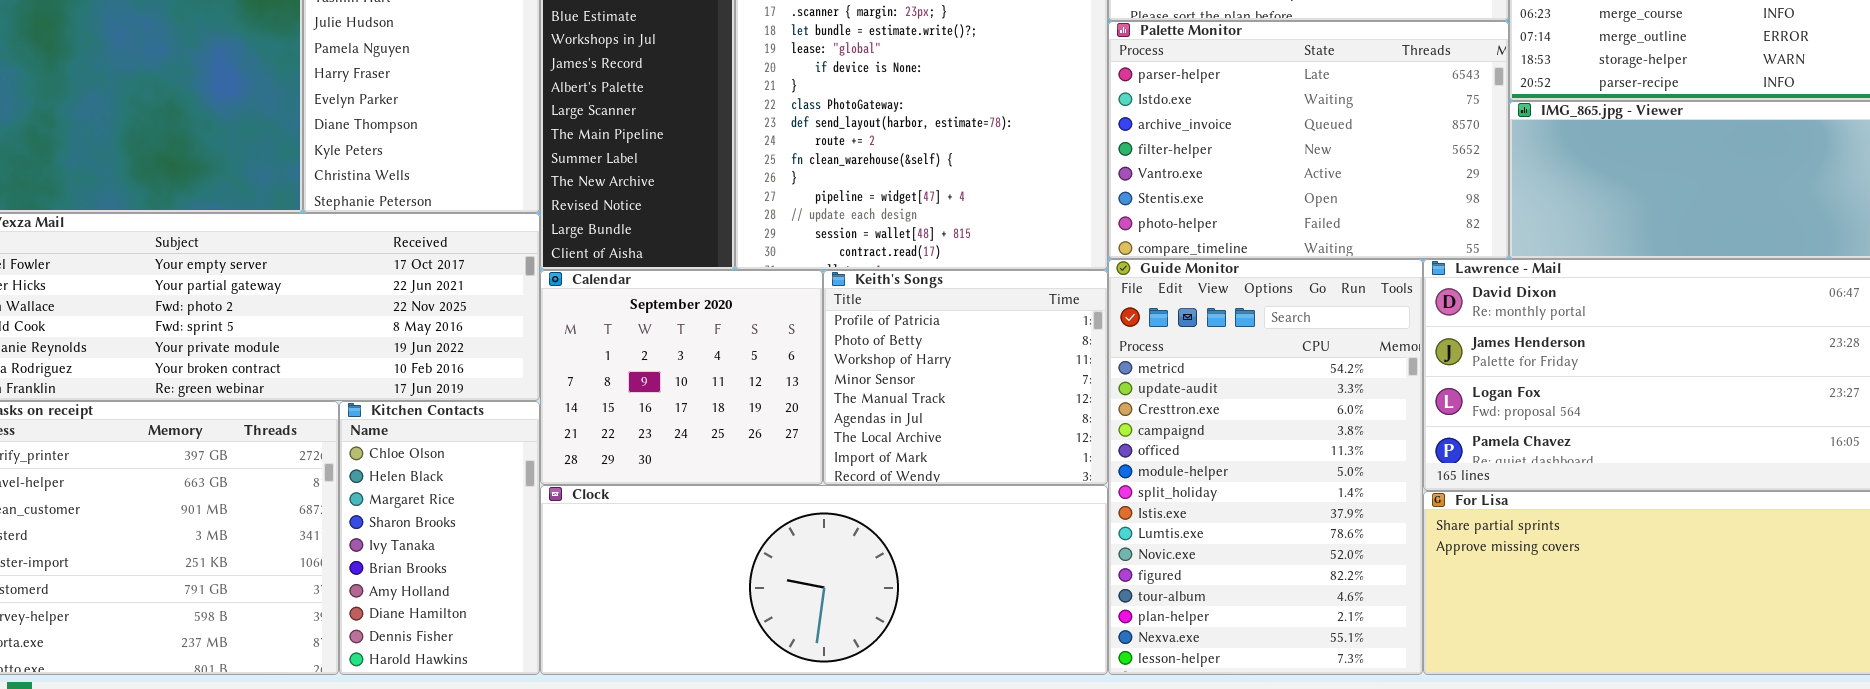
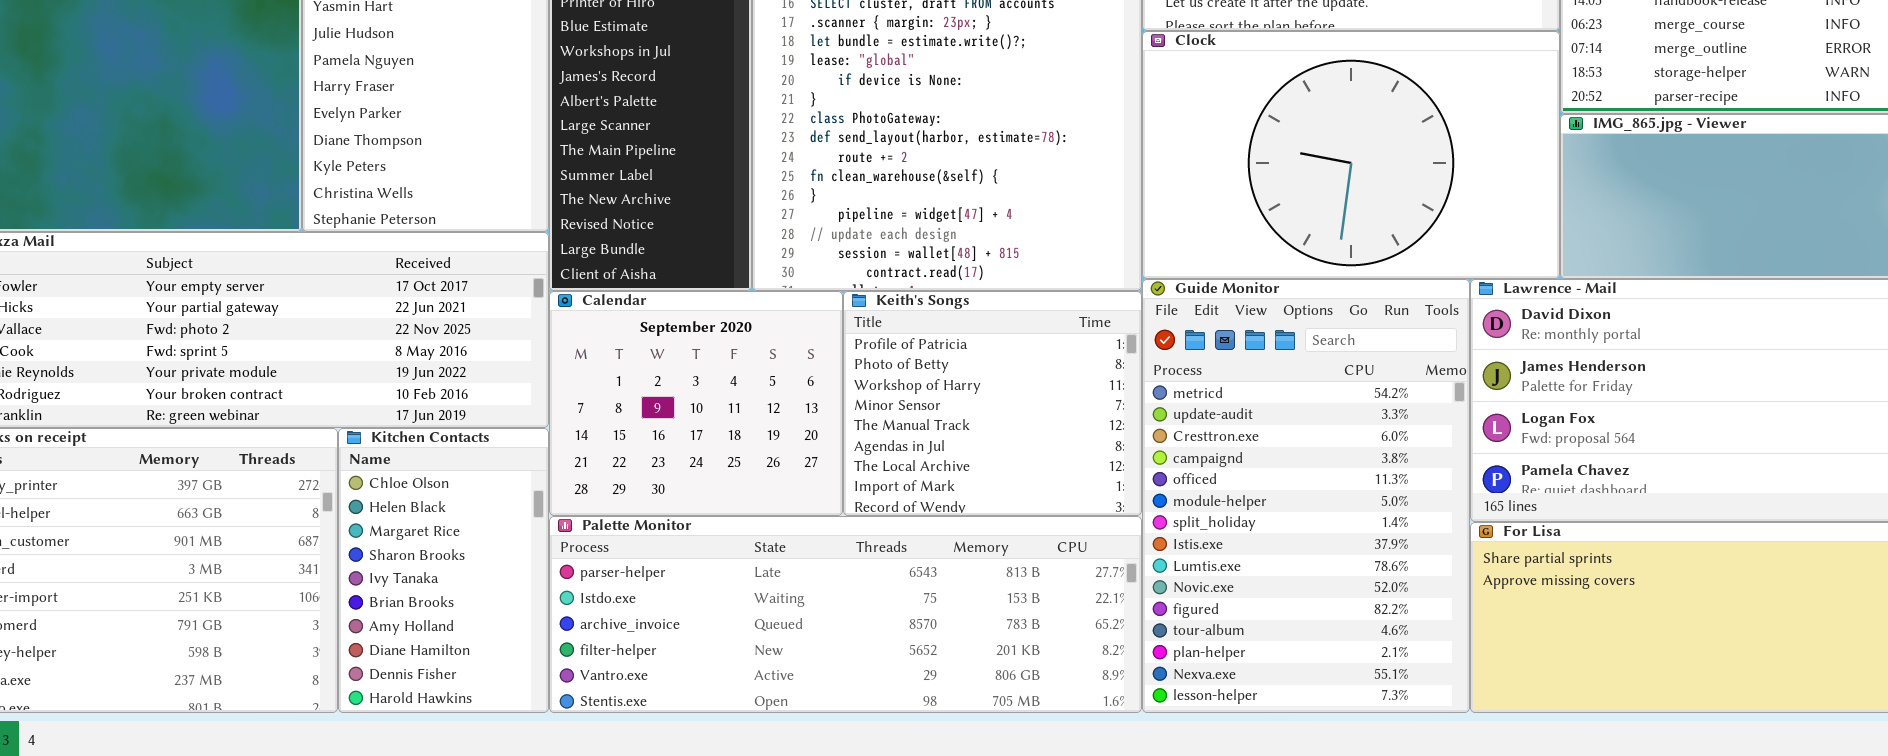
Palette Monitor: [1108,21,1509,259] -> [549,516,1142,713], moved, resized
Clock: [540,485,1108,675] -> [1142,31,1560,279], moved, resized

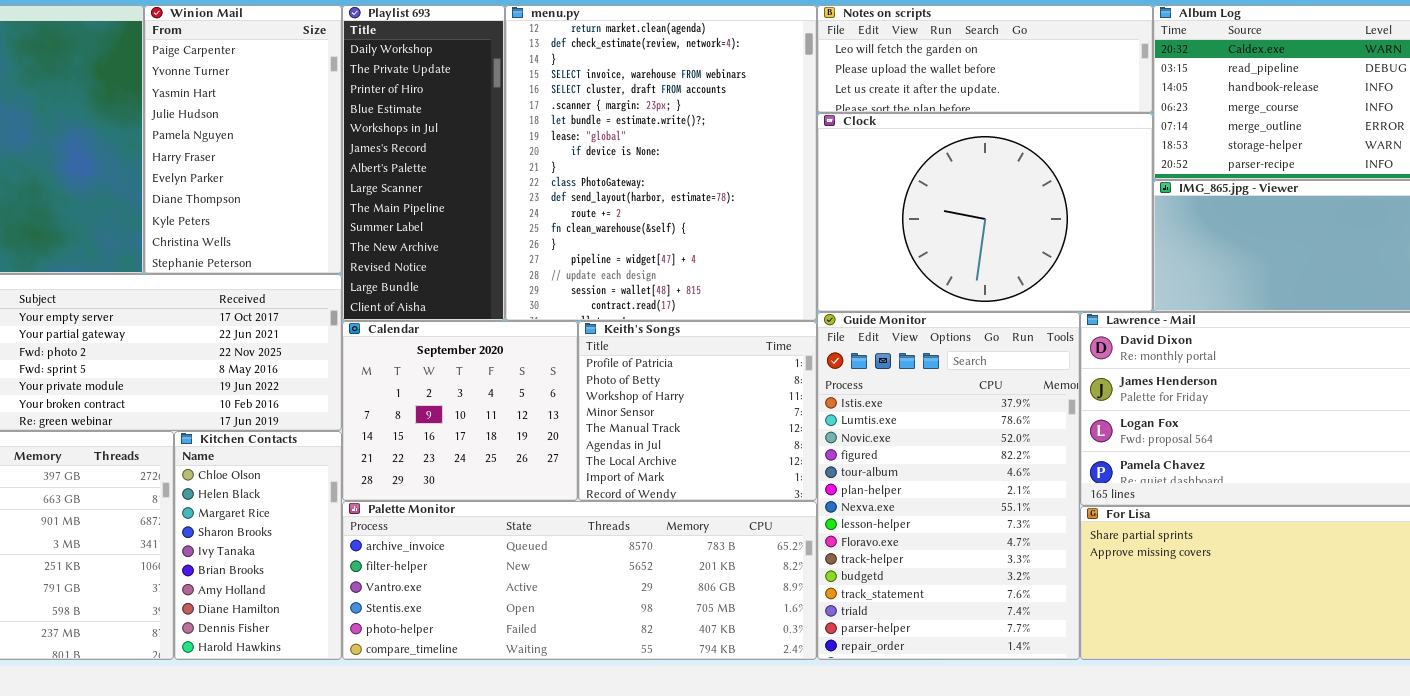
Guide Monitor: [1142,279,1470,713] -> [817,312,1080,660], scrolled down 7 rows
Palette Monitor: [549,516,1142,713] -> [342,501,817,660], scrolled down 2 rows

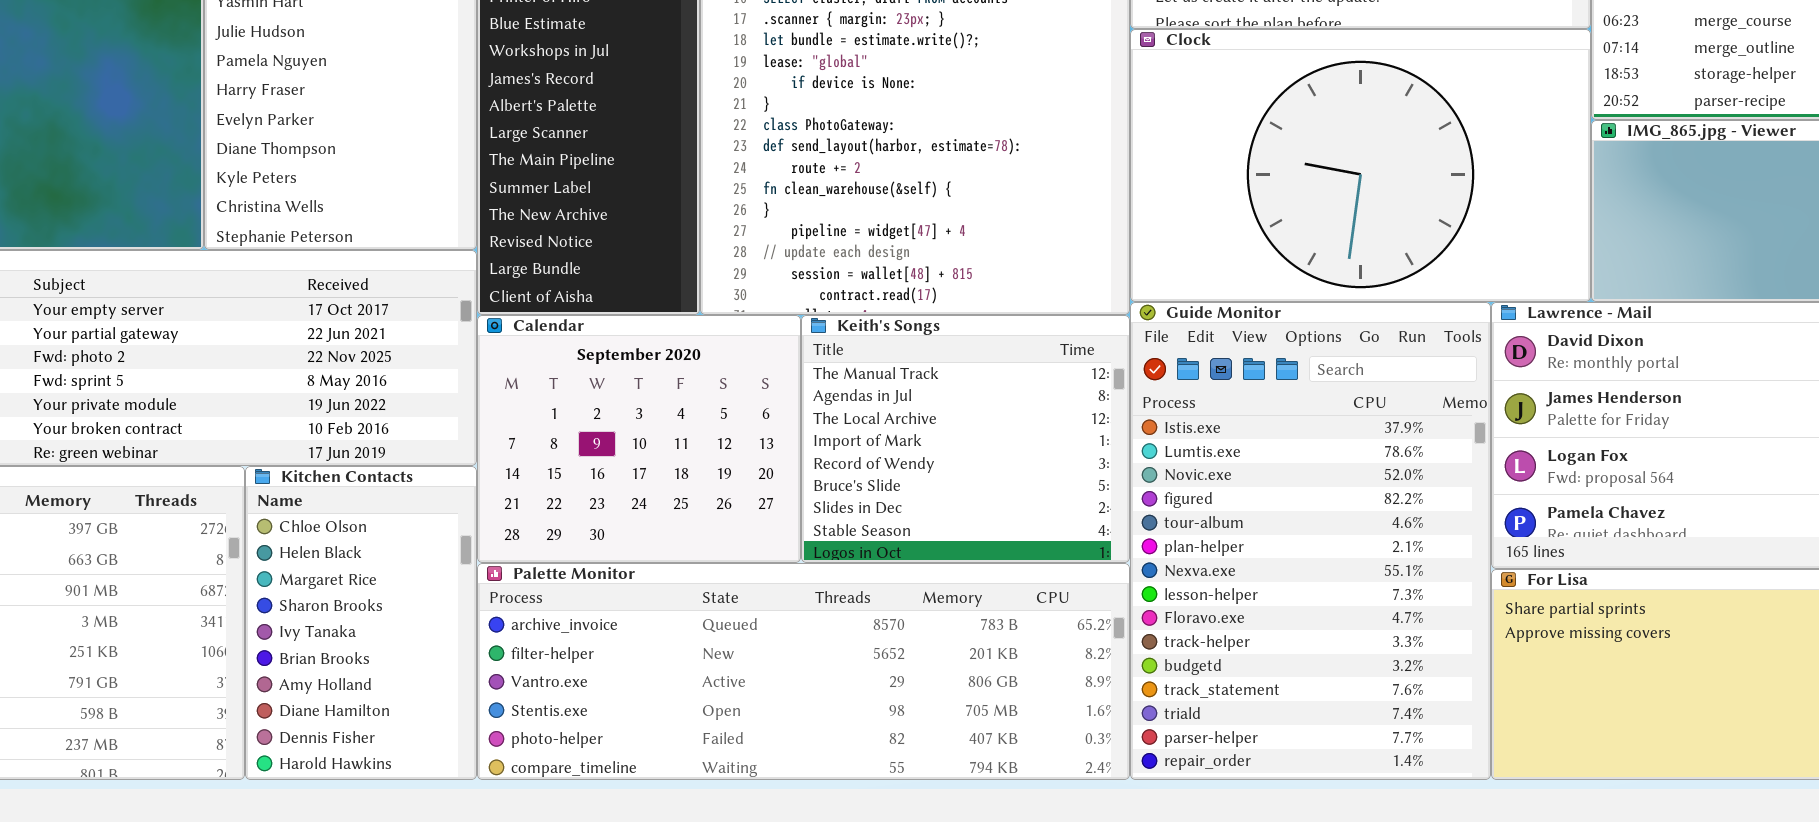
Keith's Songs: [578,321,817,501] -> [801,315,1130,563], scrolled down 4 rows

